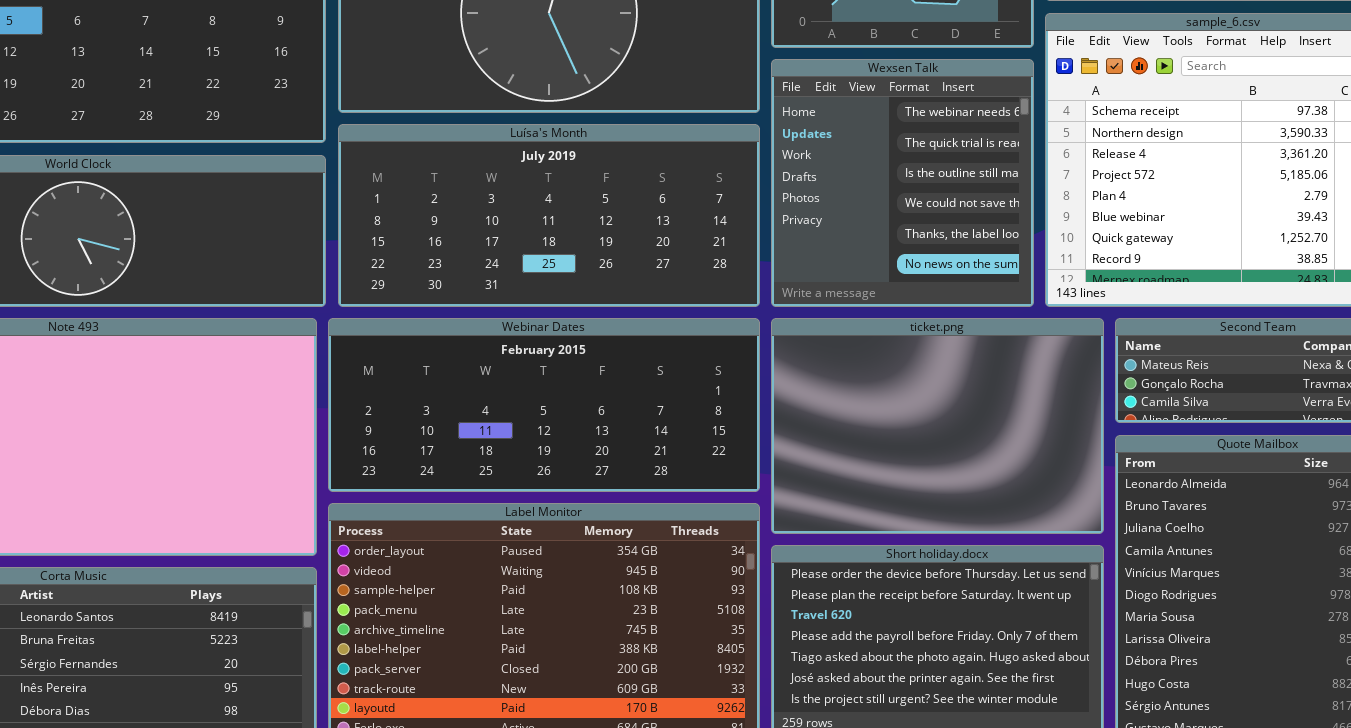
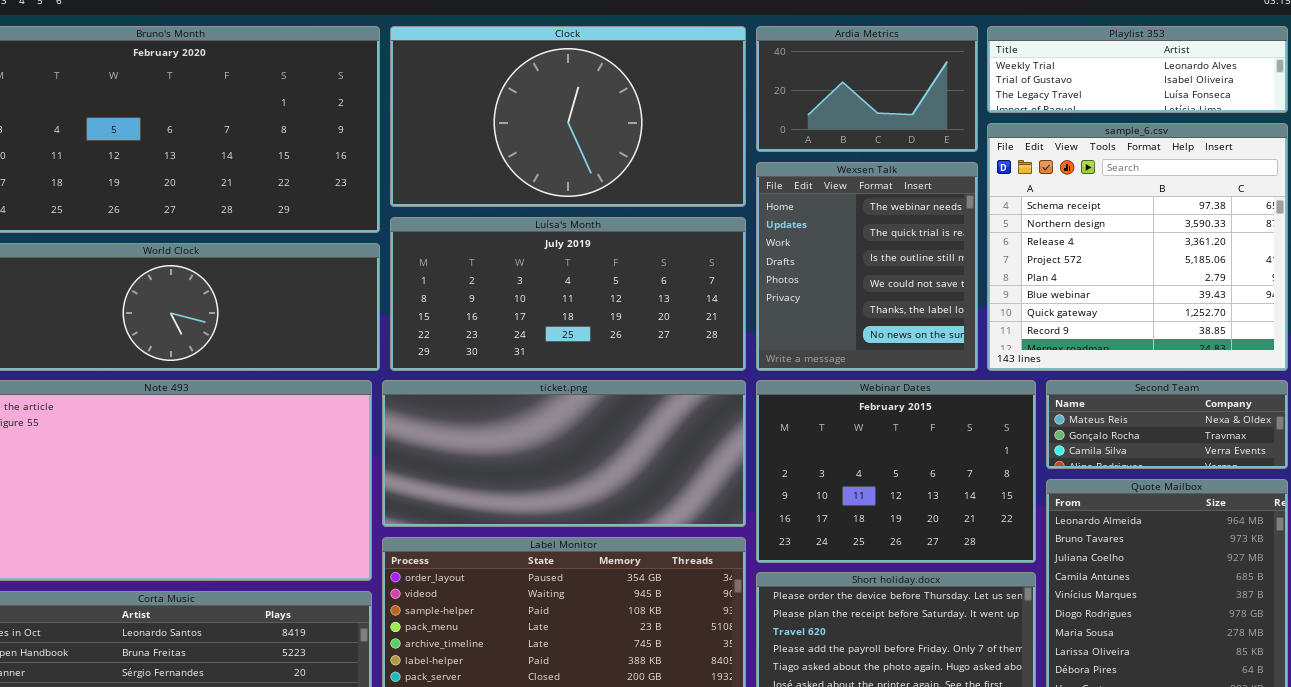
Webinar Dates: [328,318,760,492] -> [756,380,1036,563], moved, resized
ticket.png: [771,318,1104,534] -> [382,380,746,527], moved, resized

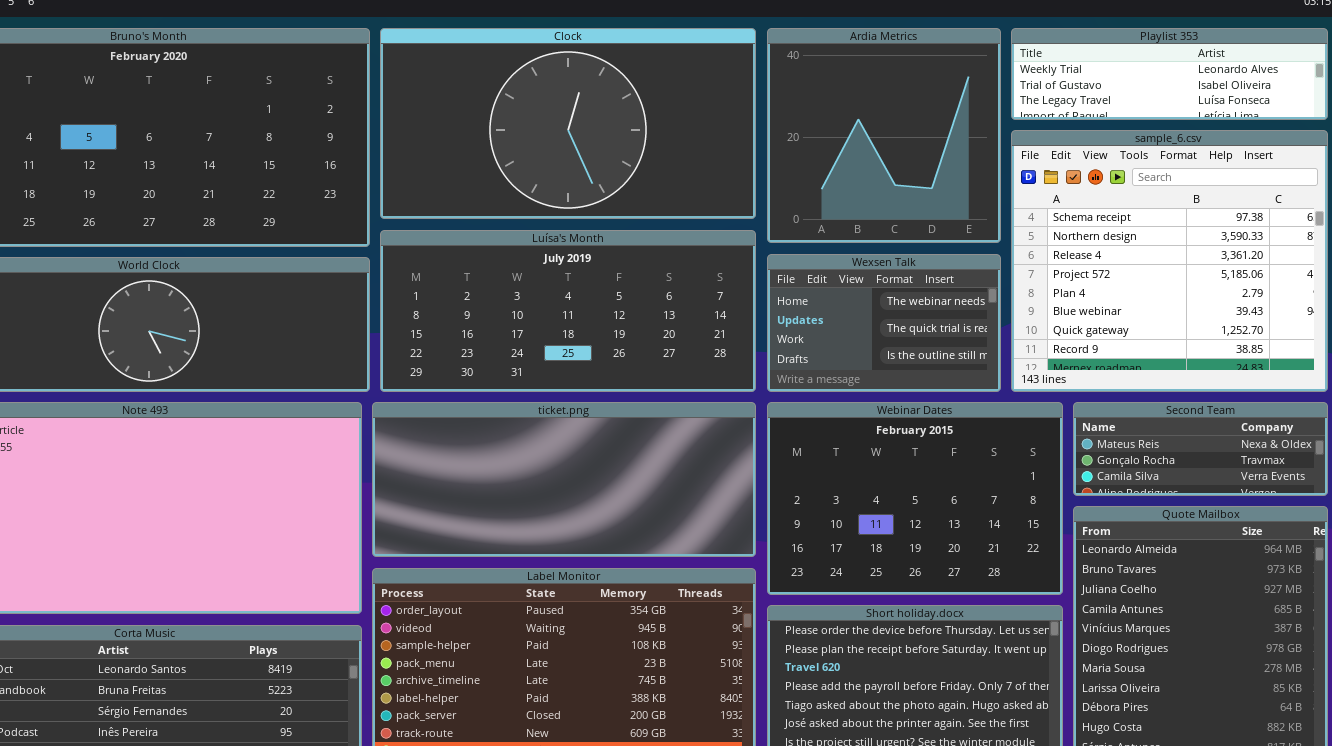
Ardia Metrics: [756,26,978,152] -> [767,28,1001,243], resized
Wexsen Talk: [756,162,978,371] -> [767,254,1001,392], resized

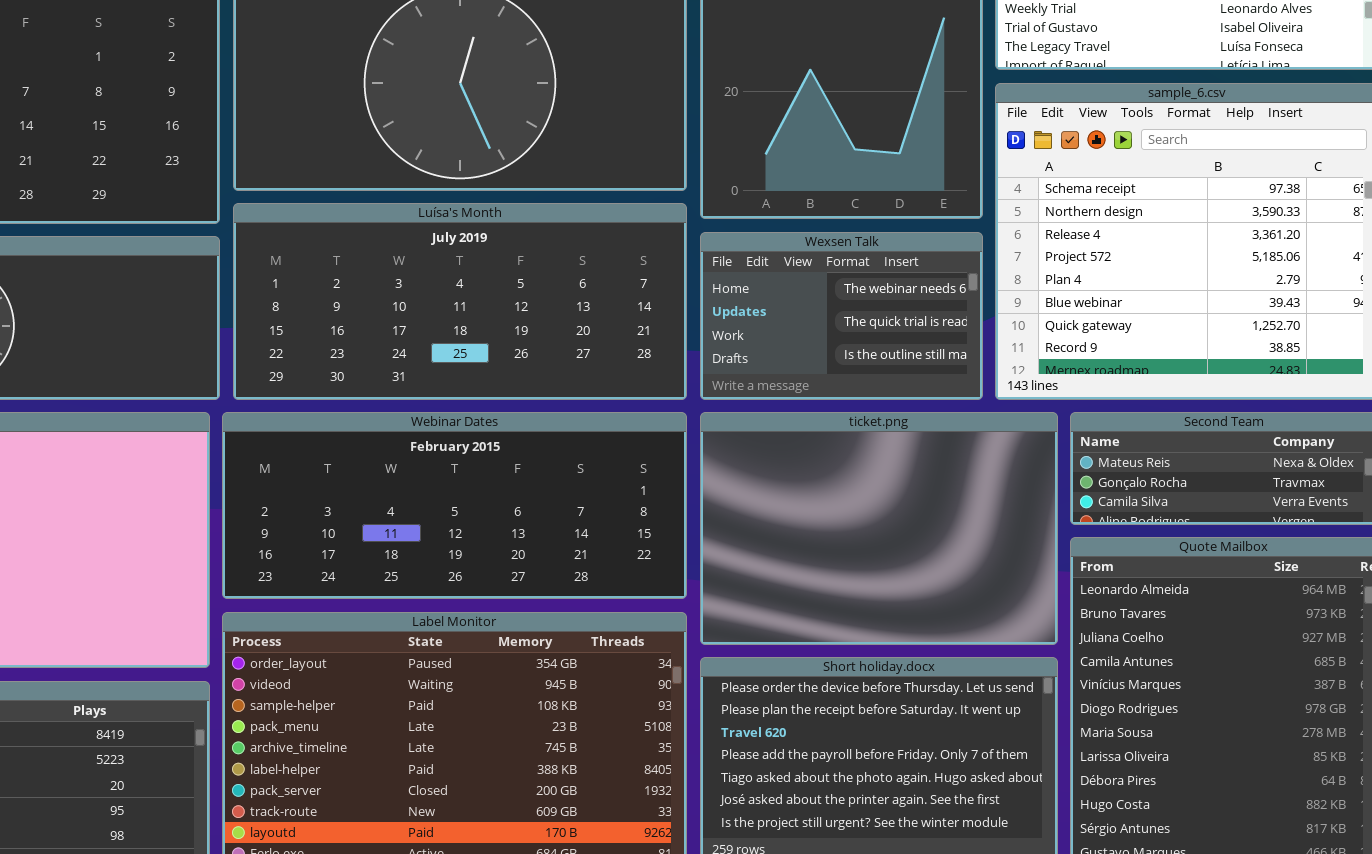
ticket.png: [372,402,756,557] -> [700,412,1058,645], moved, resized
Webinar Dates: [767,402,1063,595] -> [222,412,687,599], moved, resized

